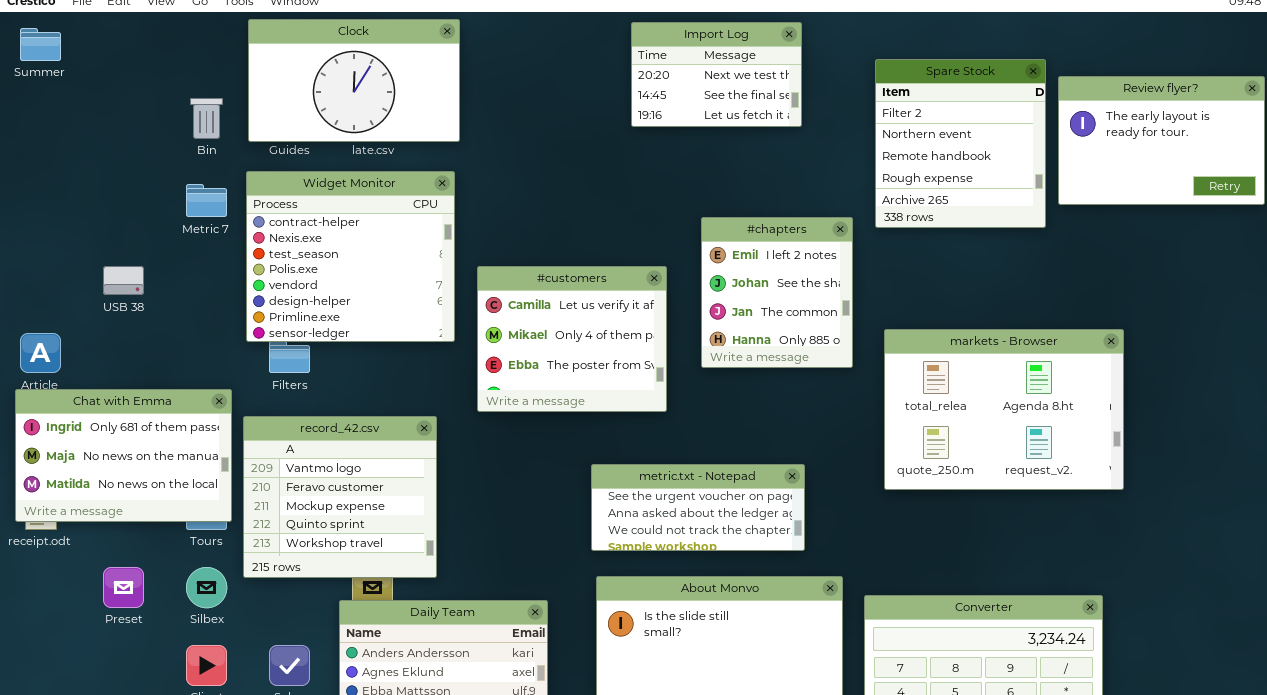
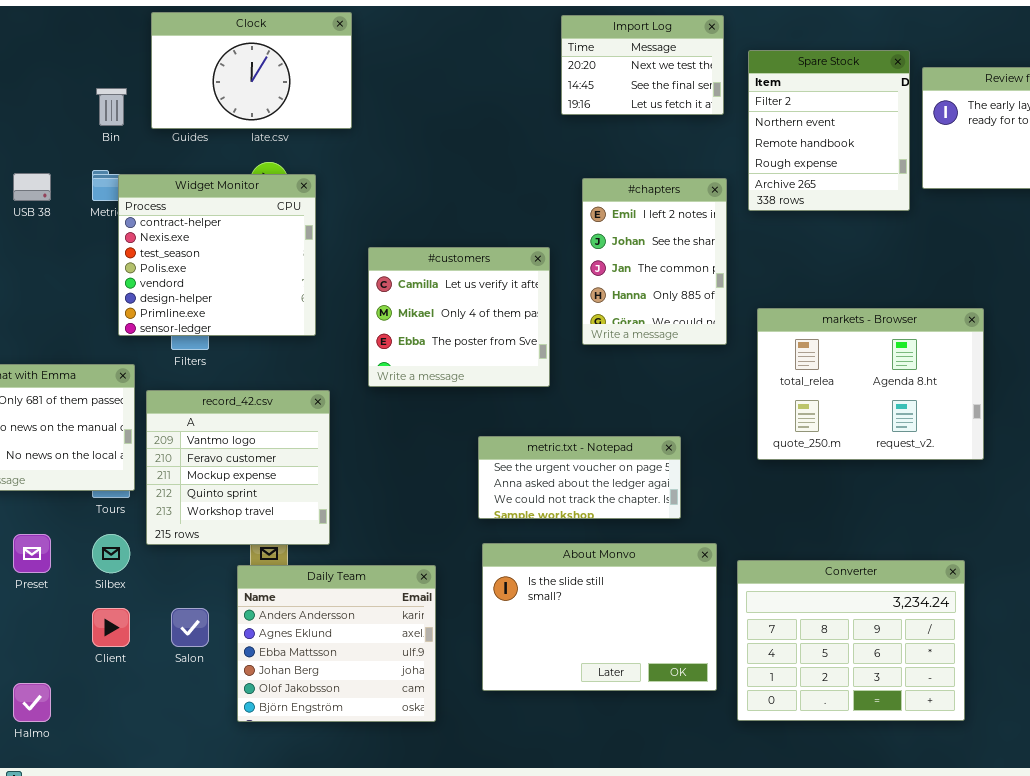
Import Log: [631,22,802,127] -> [561,15,724,115], moved
Widget Monitor: [246,171,455,342] -> [118,174,316,336], moved
#chapters: [701,217,853,368] -> [582,178,727,345], resized
USB 38: [103,266,144,295] -> [13,173,51,201], moved

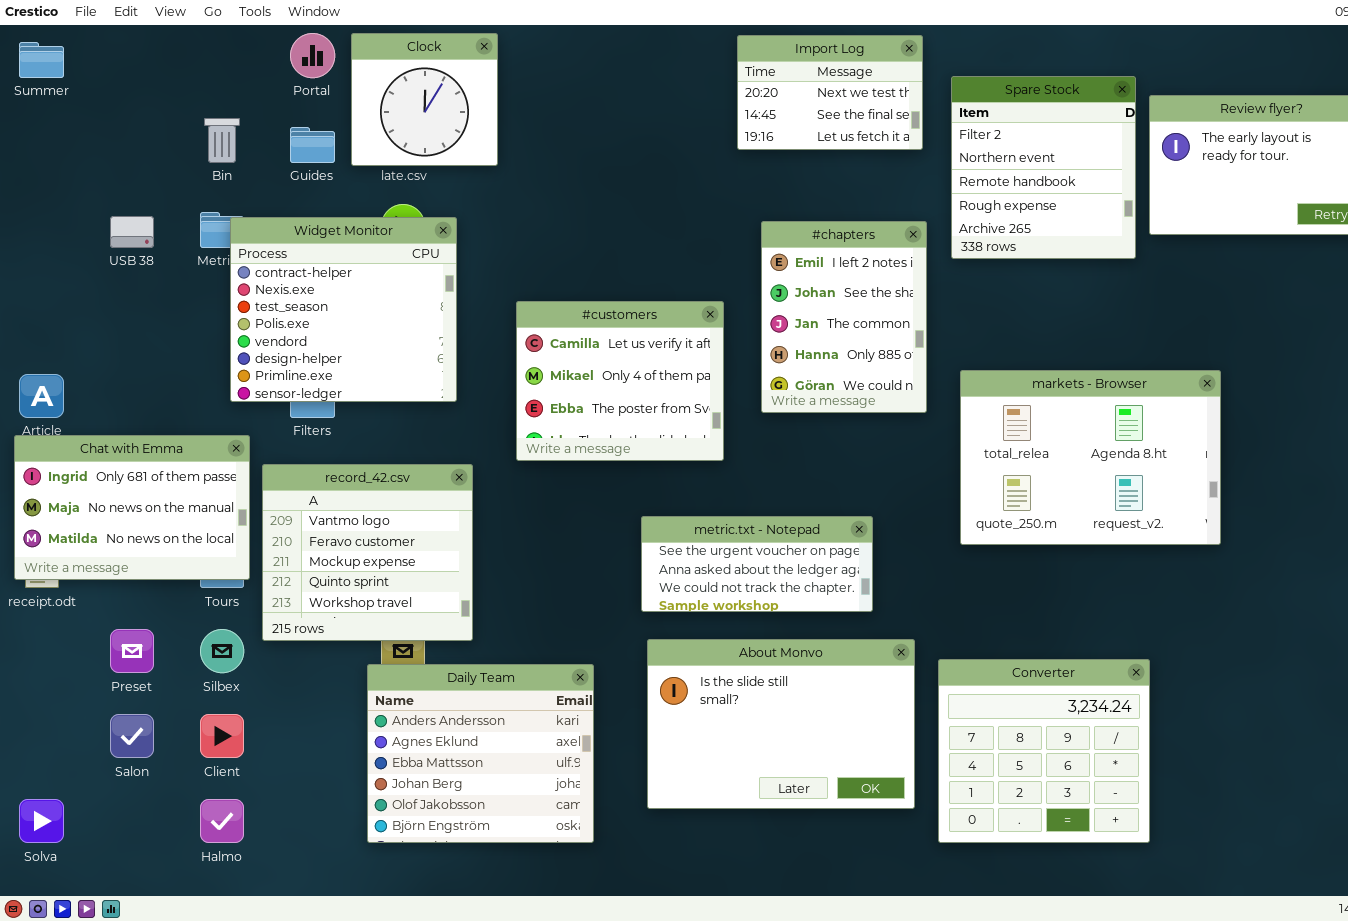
Clock: [151,12,352,129] -> [351,33,498,166], resized
Converter: [737,560,965,721] -> [938,659,1150,843], resized
Salon: [171,608,209,647] -> [110,714,154,758], moved
Halmo: [13,683,51,722] -> [200,799,244,843], moved

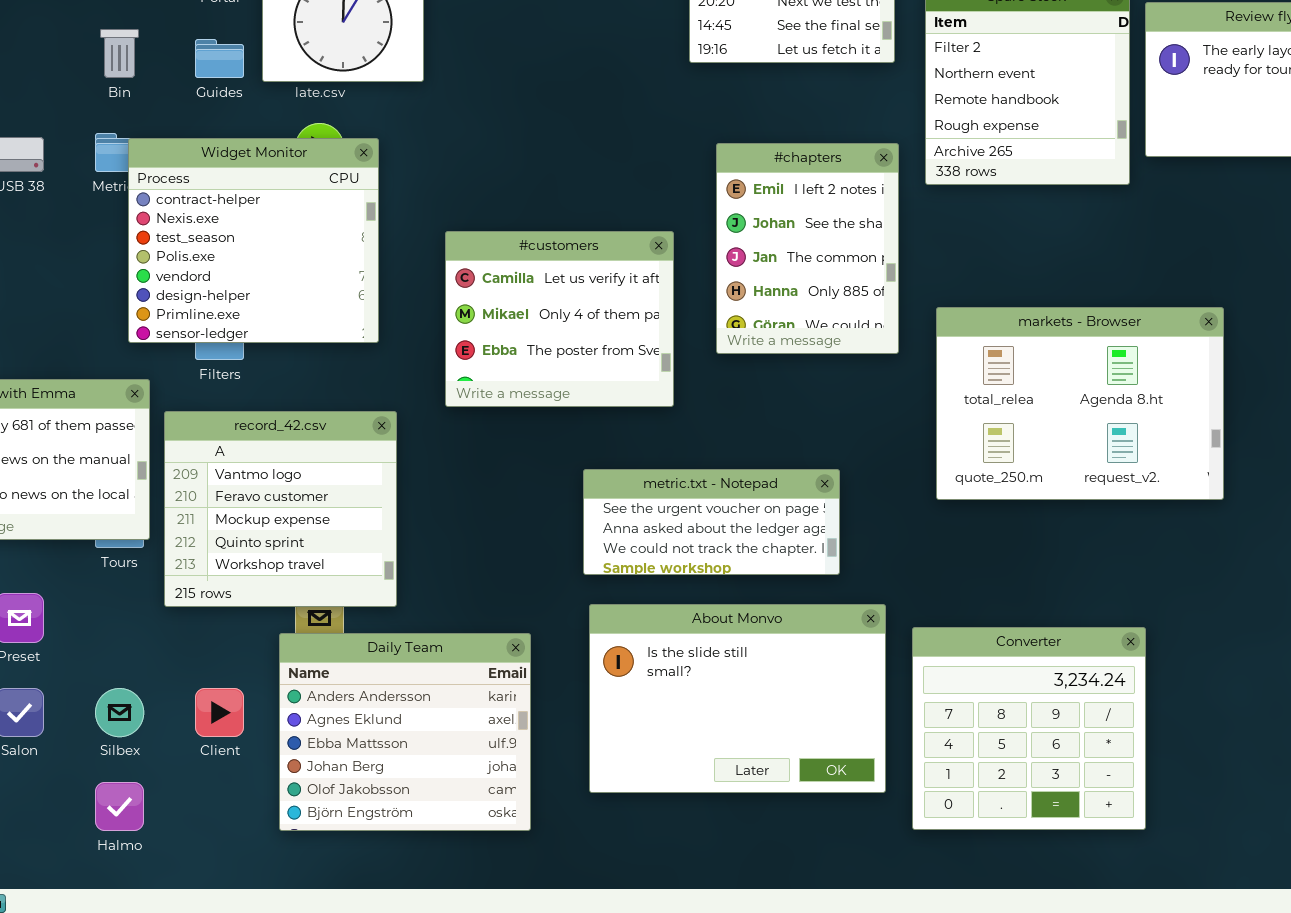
Silbex: [200,629,244,673] -> [95,688,144,737], moved
Client: [200,714,244,758] -> [195,688,244,737], moved

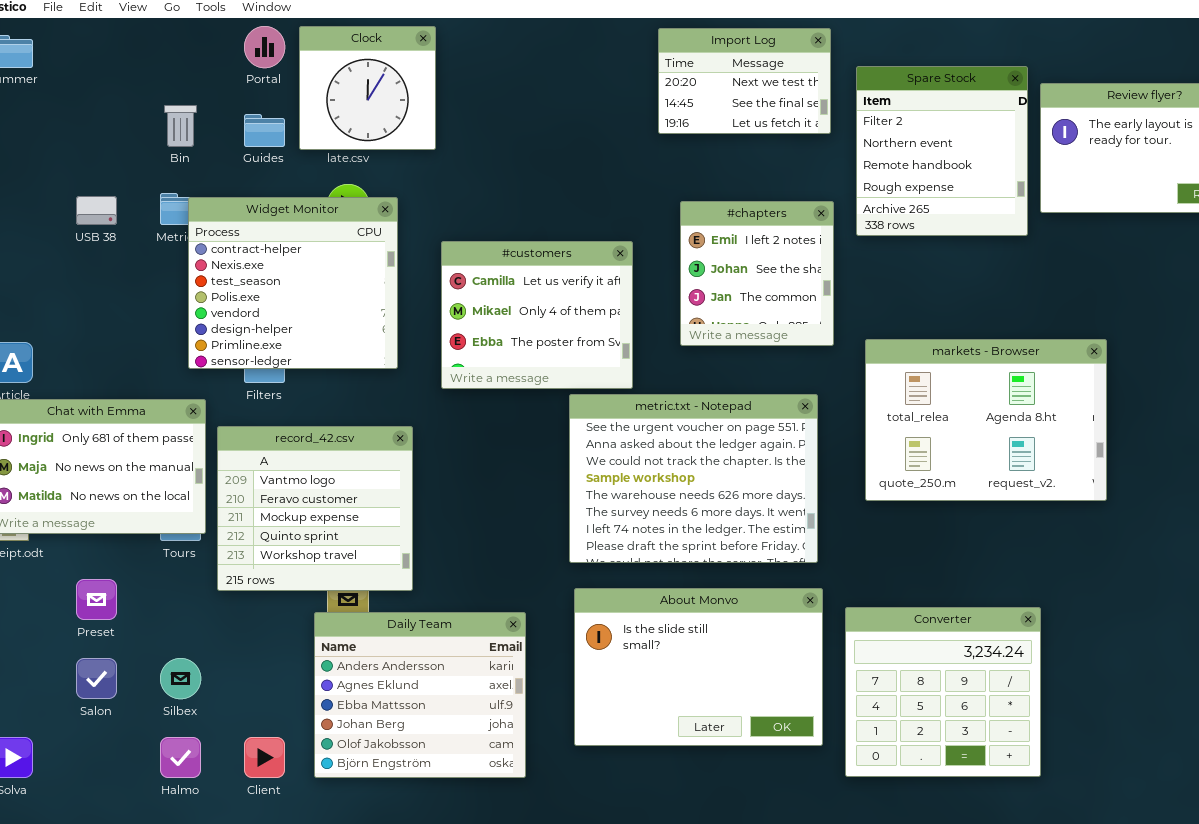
#chapters: [716,143,899,354] -> [680,201,834,346], resized
#customers: [445,231,674,407] -> [441,241,633,389], moved
metric.txt - Notepad: [583,469,840,575] -> [569,394,818,563], resized
Client: [195,688,244,737] -> [244,737,285,778], moved

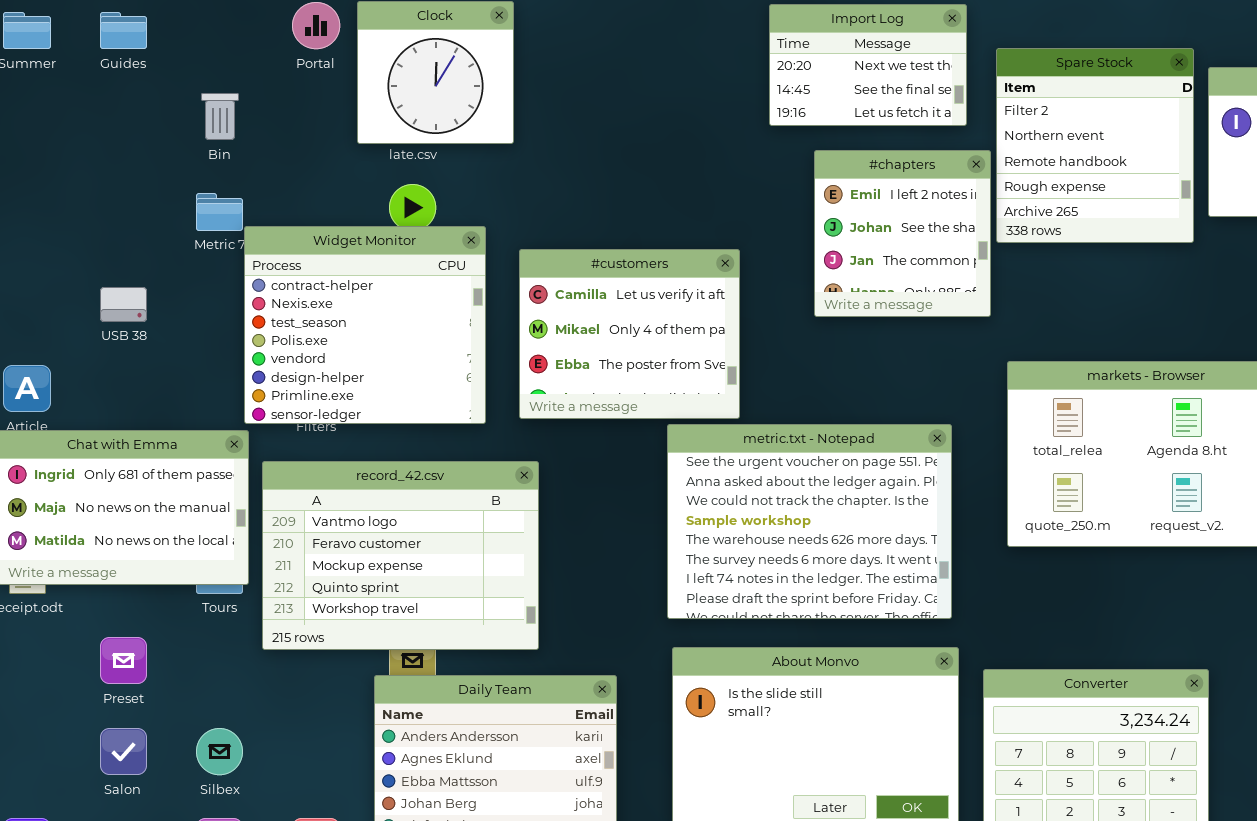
Guides: [244,114,285,147] -> [100,12,147,49], moved
USB 38: [76,196,117,225] -> [100,287,147,322], moved
Widget Monitor: [188,197,398,369] -> [244,226,486,424], moved
#chapters: [680,201,834,346] -> [814,150,991,317], moved
record_42.csv: [217,426,413,591] -> [262,461,539,650], resized

